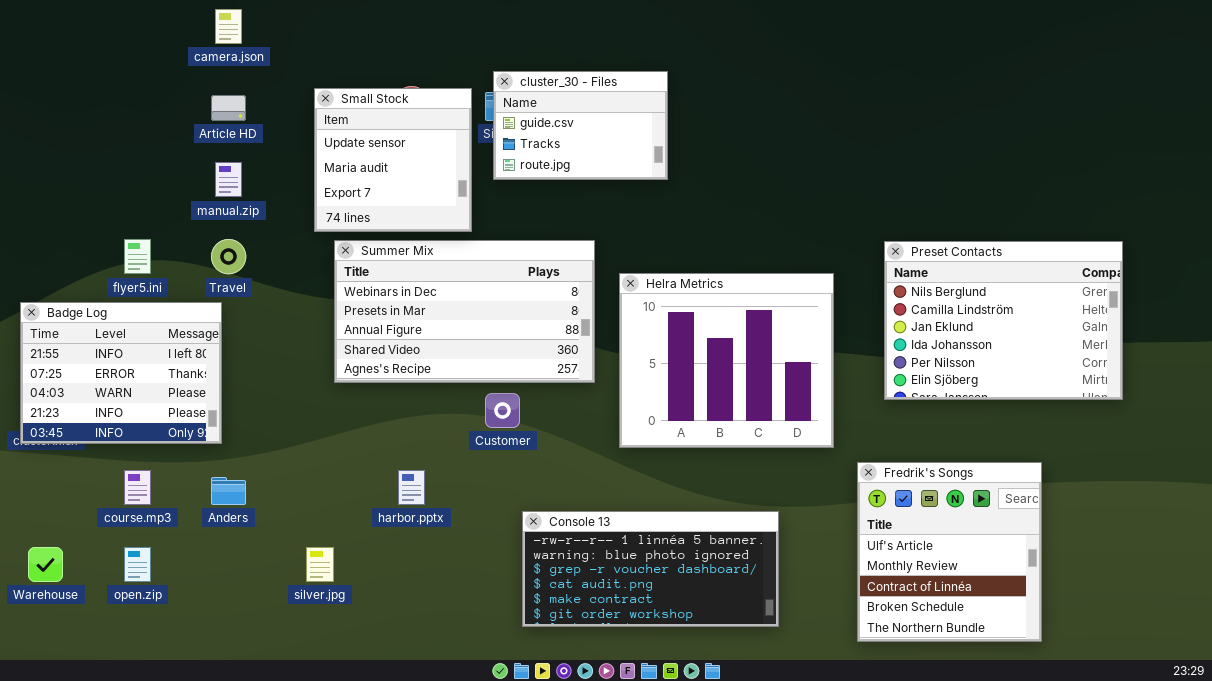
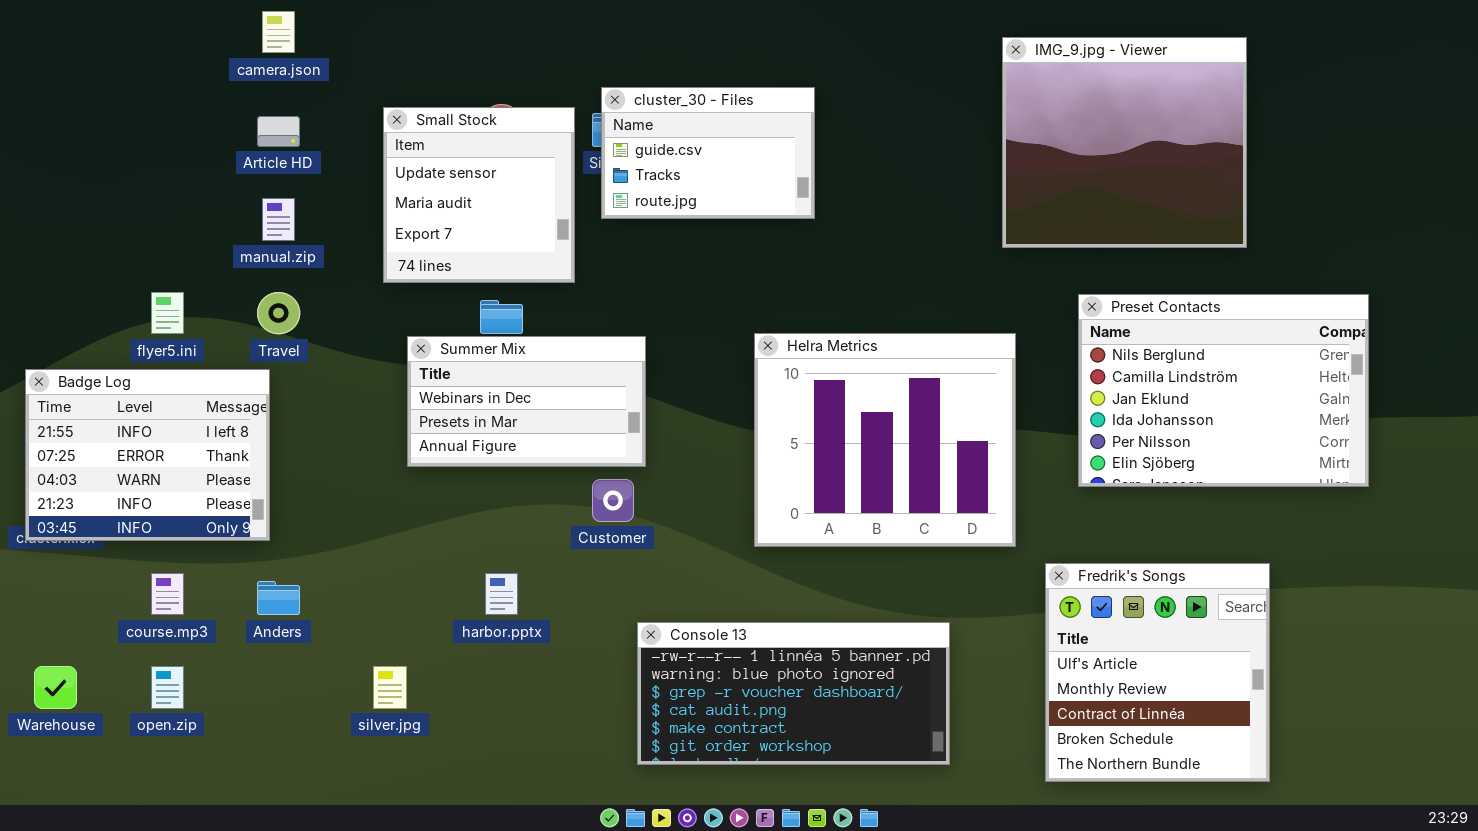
IMG_9.jpg - Viewer: none -> [1002,37,1247,248], opened
Summer Mix: [334,240,595,383] -> [407,336,646,467], resized

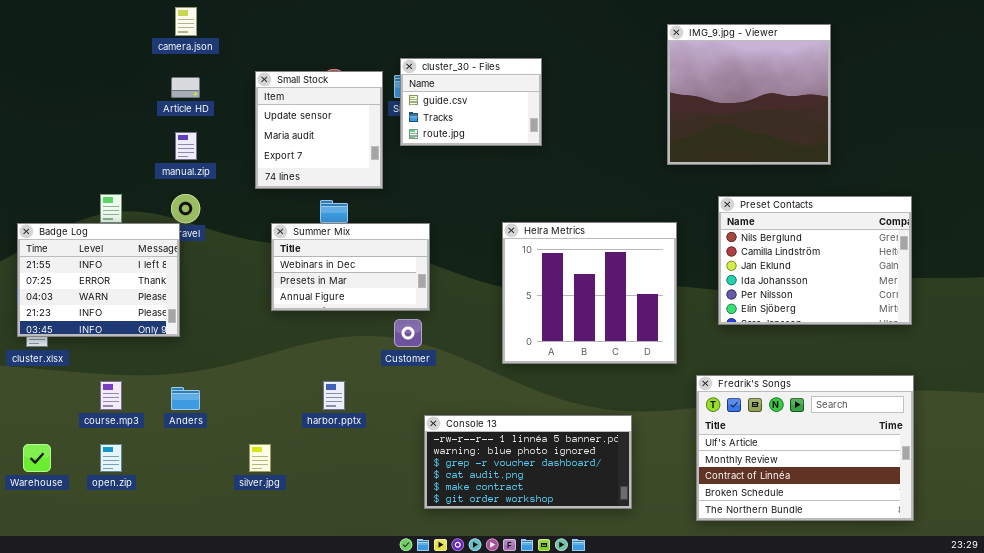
Badge Log: [25,369,270,541] -> [17,223,180,337], moved
Fredrik's Songs: [1045,563,1270,782] -> [696,375,914,521], resized

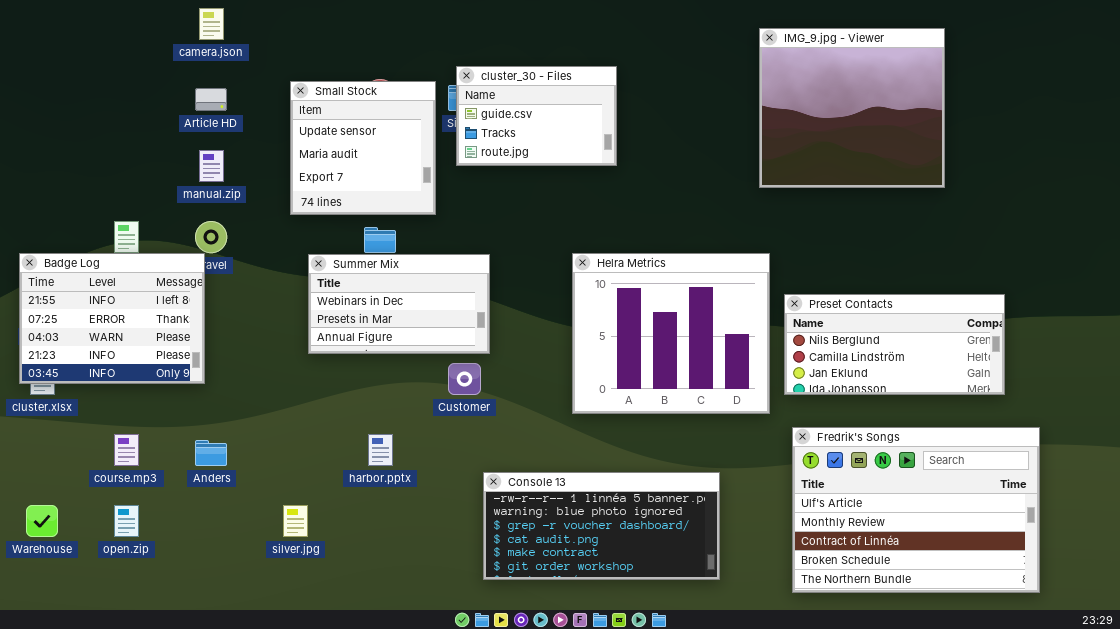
Preset Contacts: [718,196,912,325] -> [784,294,1005,395], moved, resized

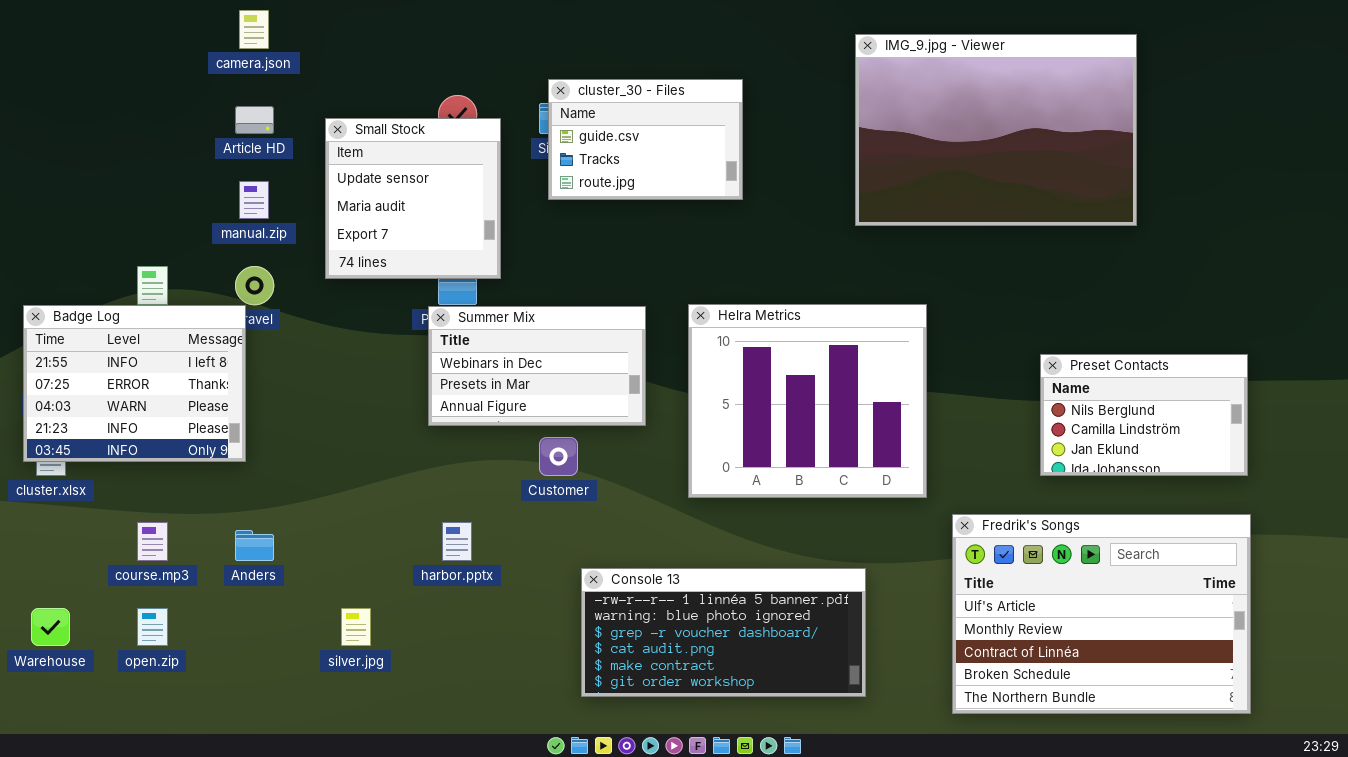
IMG_9.jpg - Viewer: [759,28,945,188] -> [855,34,1137,226], resized
Small Stock: [290,81,436,215] -> [325,118,501,279], moved
Summer Mix: [308,254,490,354] -> [428,306,646,426], moved
Preset Contacts: [784,294,1005,395] -> [1040,354,1248,476], moved, resized

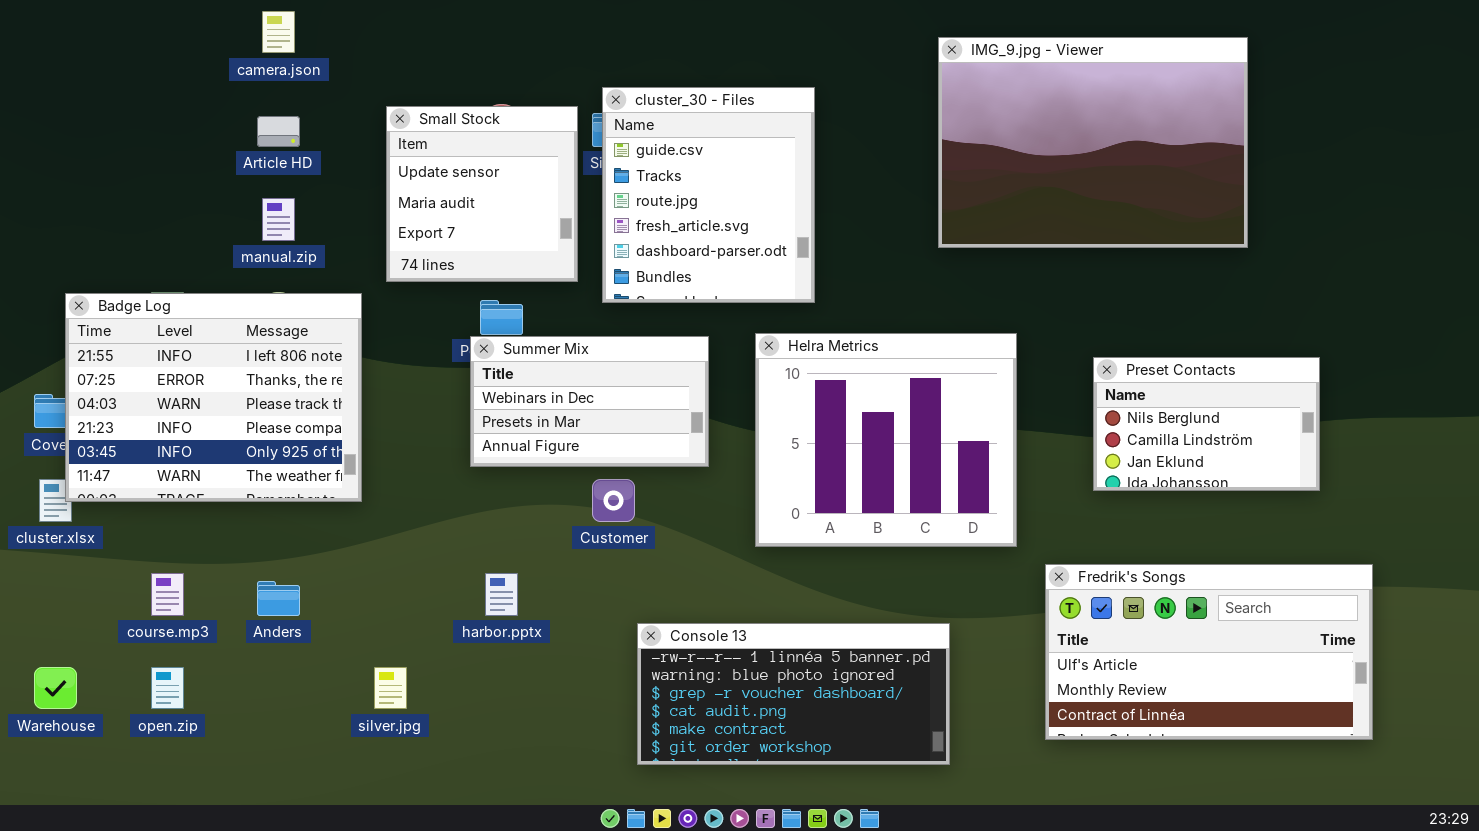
cluster_30 - Files: [548,79,743,200] -> [602,87,815,303], resized
Small Stock: [325,118,501,279] -> [386,106,578,282], moved
Badge Log: [23,305,246,462] -> [65,293,362,502], moved, resized
Preset Contacts: [1040,354,1248,476] -> [1093,357,1320,491], moved
Fredrik's Songs: [952,514,1251,714] -> [1045,564,1373,740], resized

